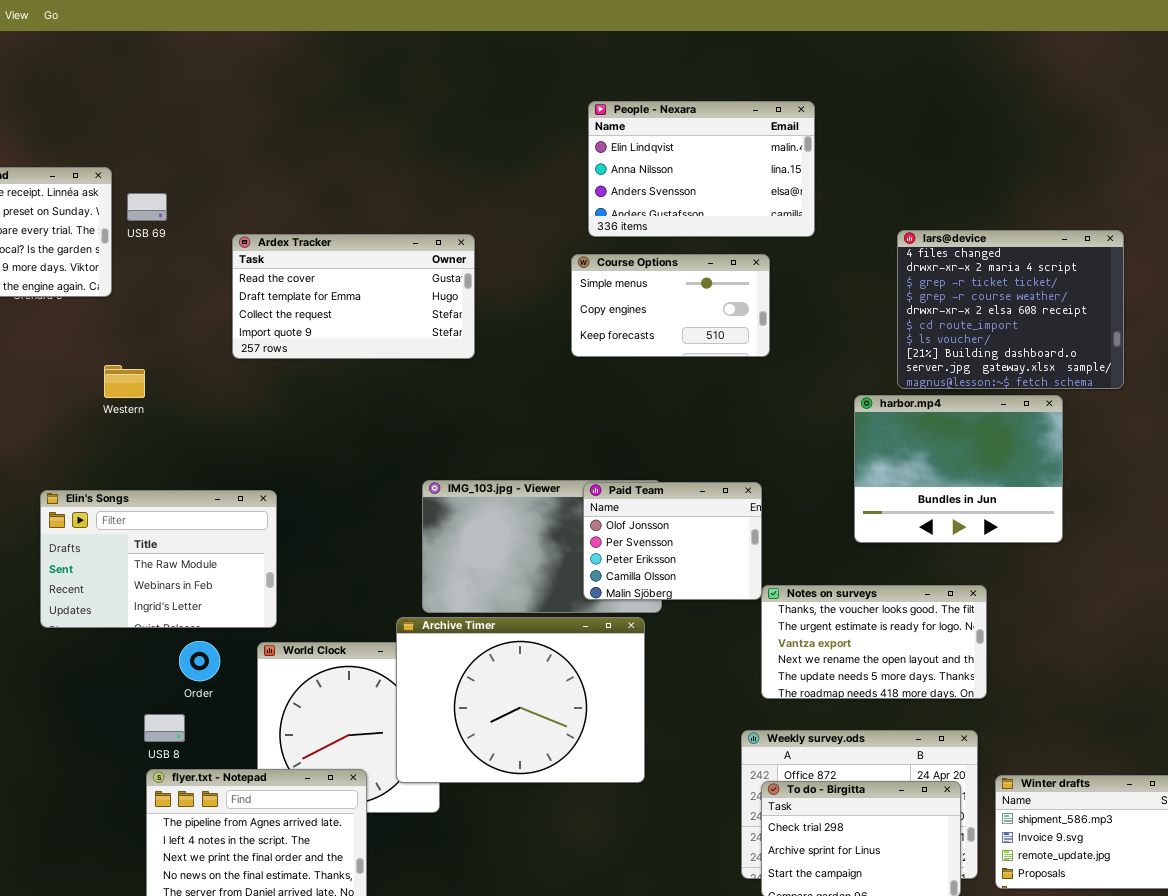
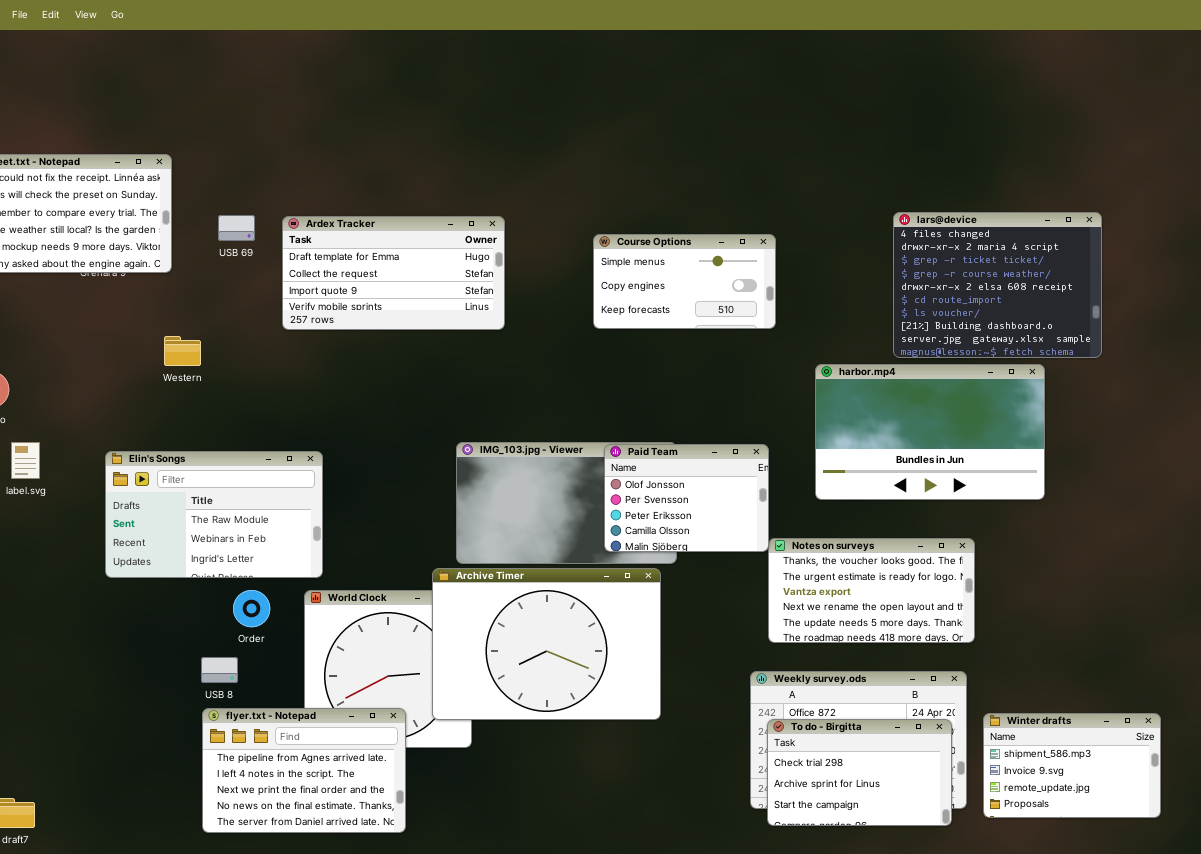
People - Nexara: [588,101,815,237] -> none, closed
USB 69: [127,193,167,221] -> [218,215,255,241], moved
Ardex Tracker: [232,234,475,359] -> [282,216,505,330], scrolled down 1 row
harbor.mp4: [854,395,1063,543] -> [815,364,1045,500], resized

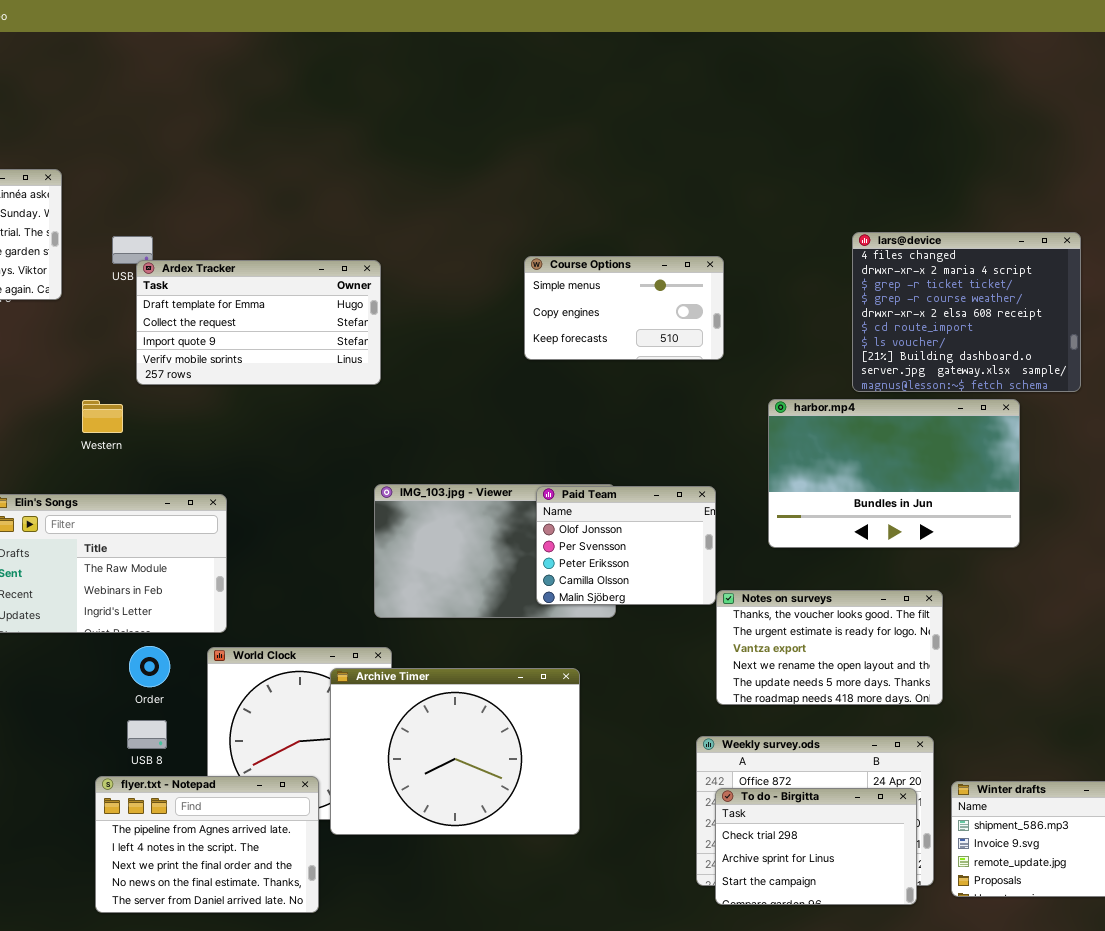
Ardex Tracker: [282,216,505,330] -> [136,260,381,385], moved
Western: [164,336,201,366] -> [82,400,123,433], moved
Archive Timer: [432,568,661,720] -> [330,668,580,835], moved
USB 8: [201,657,238,683] -> [127,720,167,749], moved

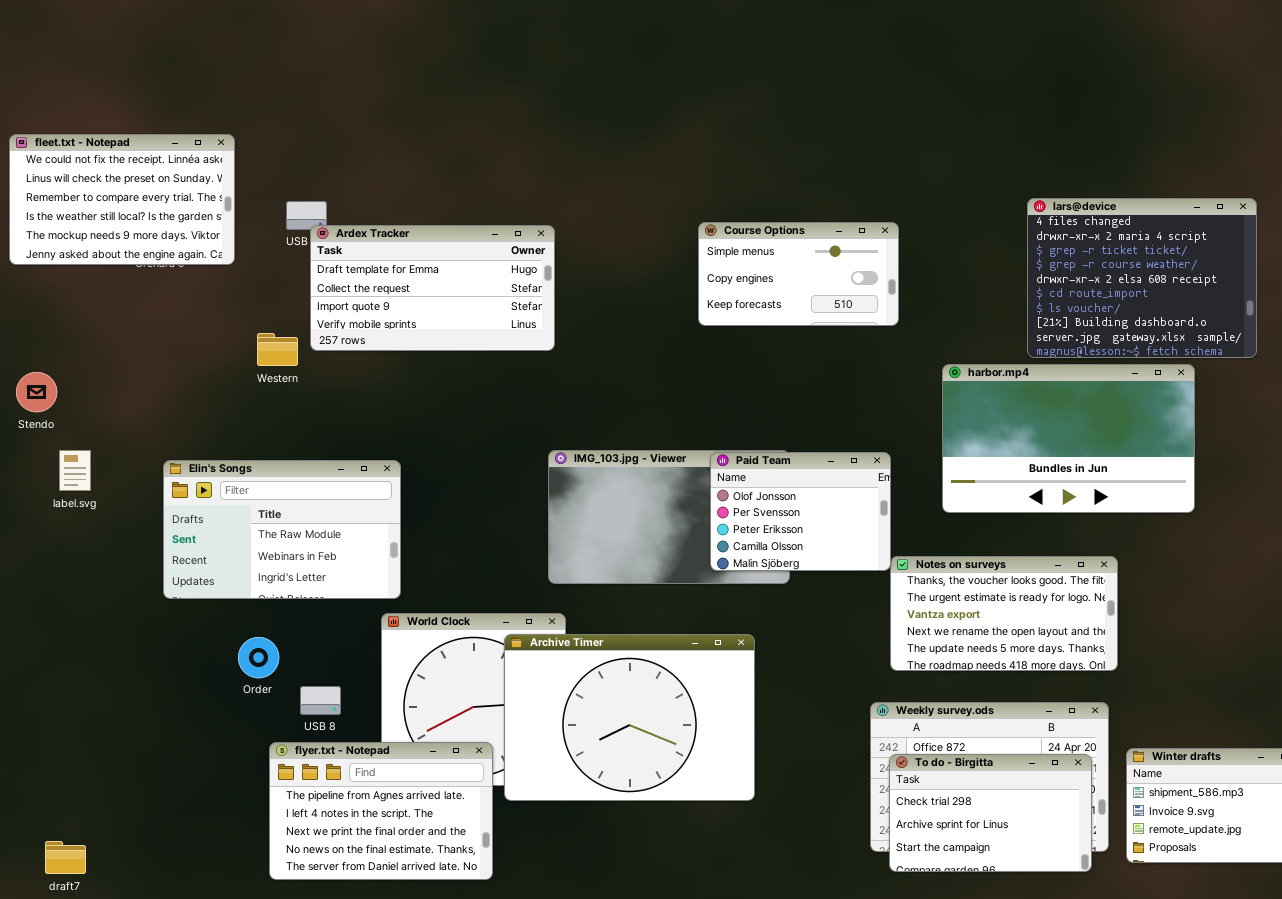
Western: [82,400,123,433] -> [257,333,298,366], moved
Order: [129,646,170,687] -> [238,637,279,678], moved

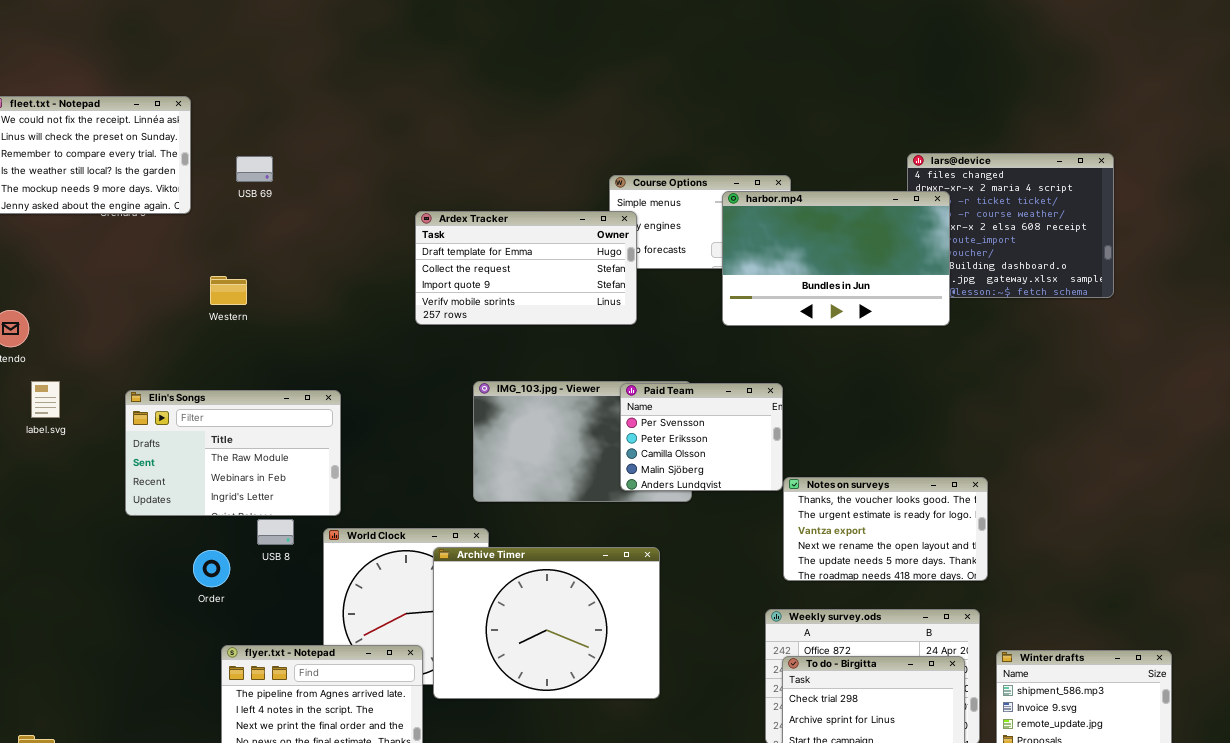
Ardex Tracker: [310,225,555,351] -> [415,211,637,325], moved
harbor.mp4: [942,364,1195,513] -> [722,191,950,326], moved
Paid Team: [710,452,891,571] -> [620,383,783,491], scrolled down 1 row
USB 8: [300,686,341,715] -> [257,519,294,545], moved

